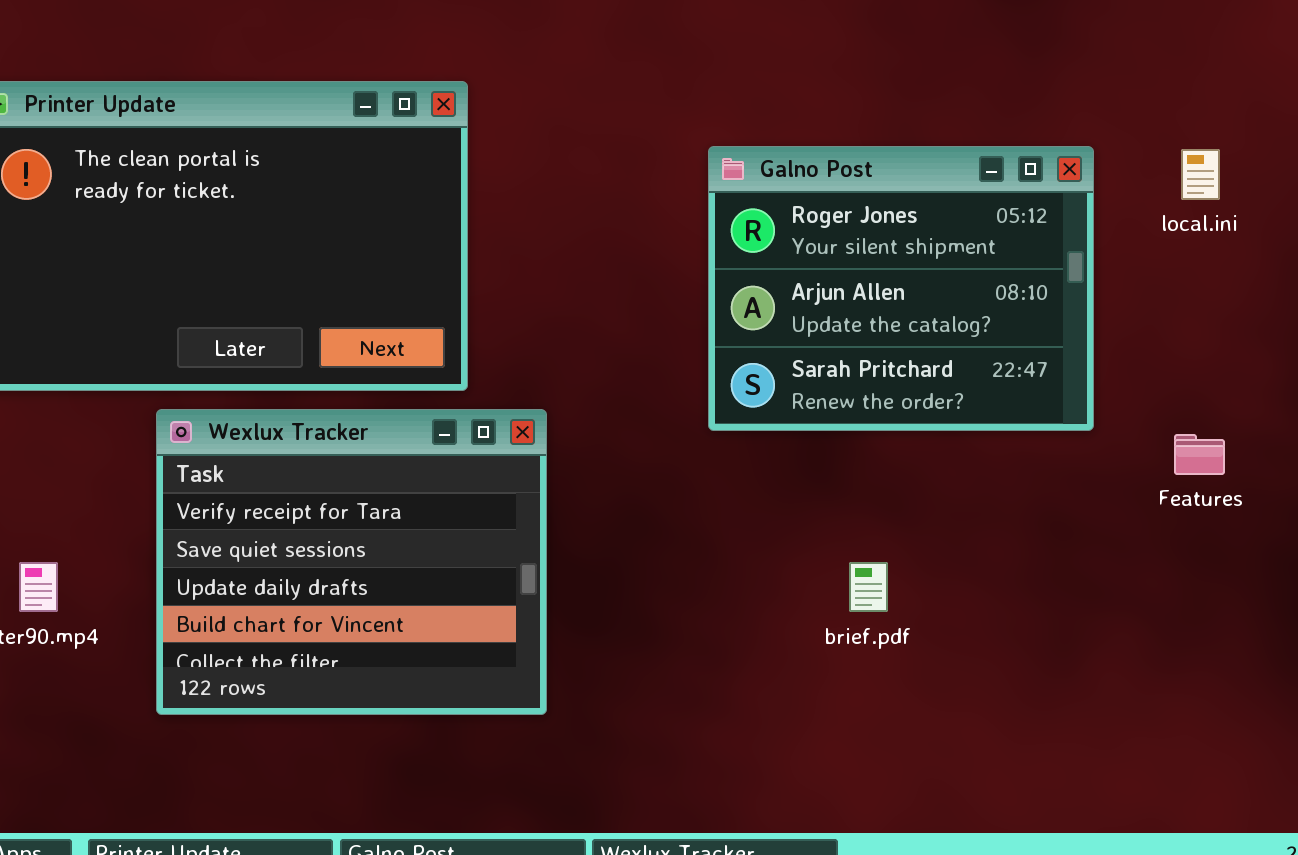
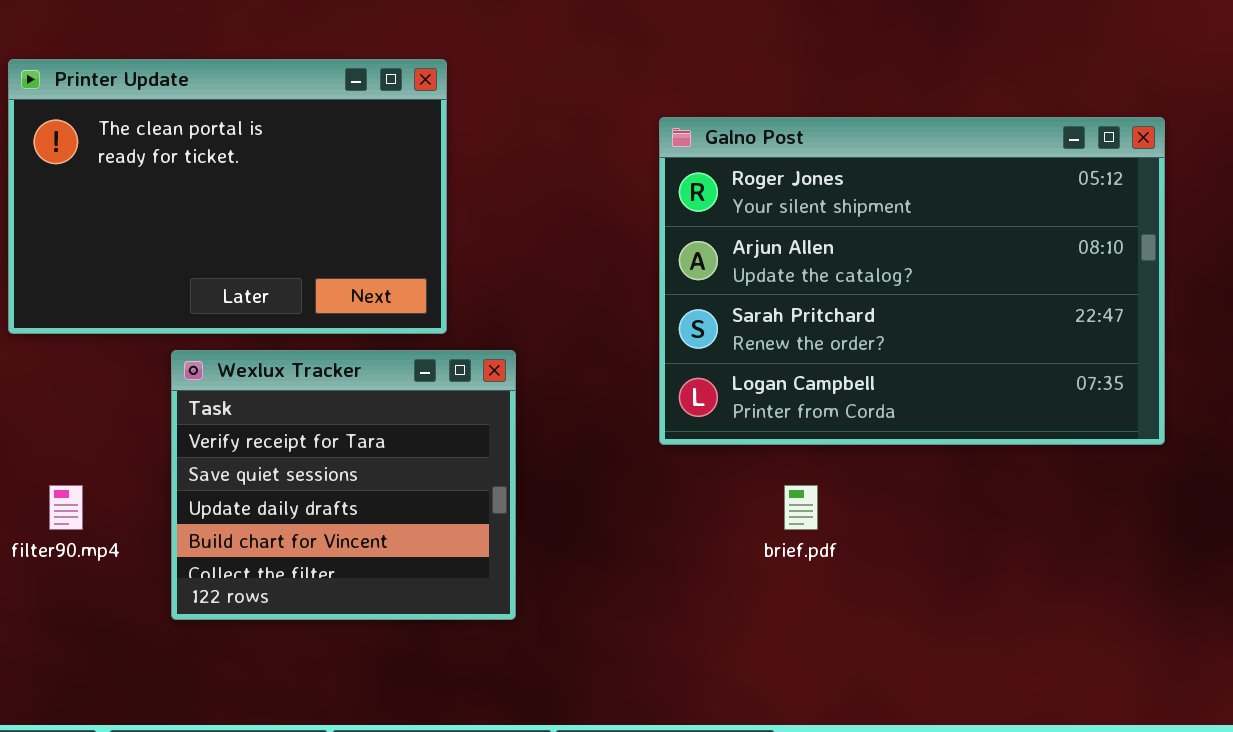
Galno Post: [708,146,1094,431] -> [659,117,1165,445], resized

